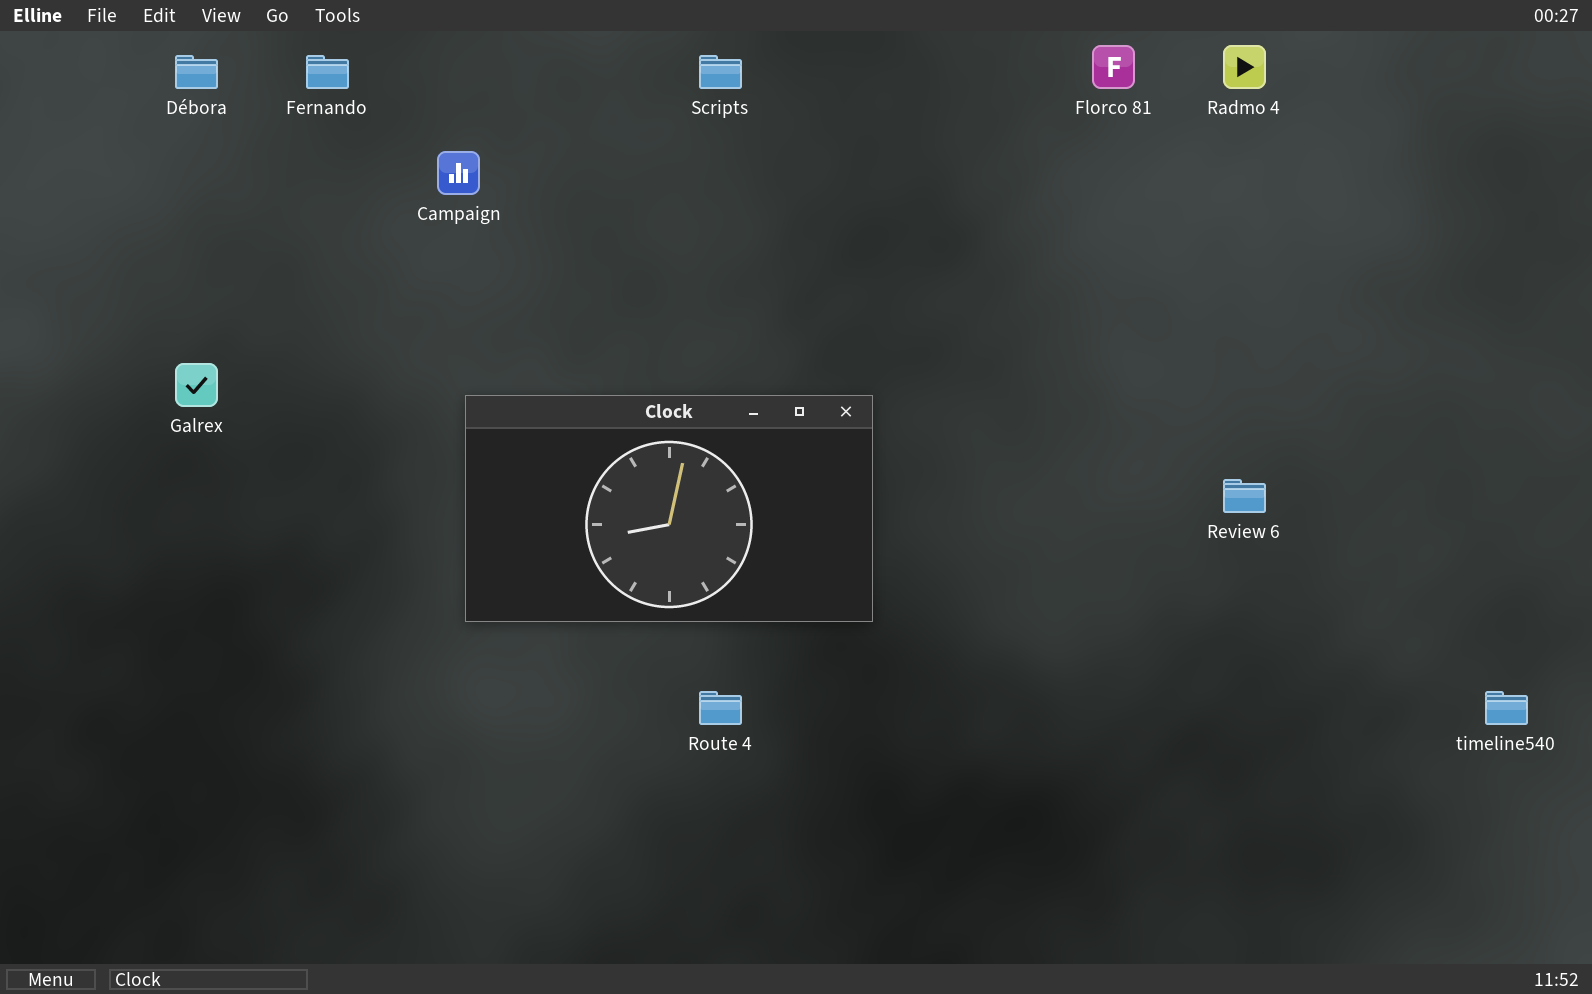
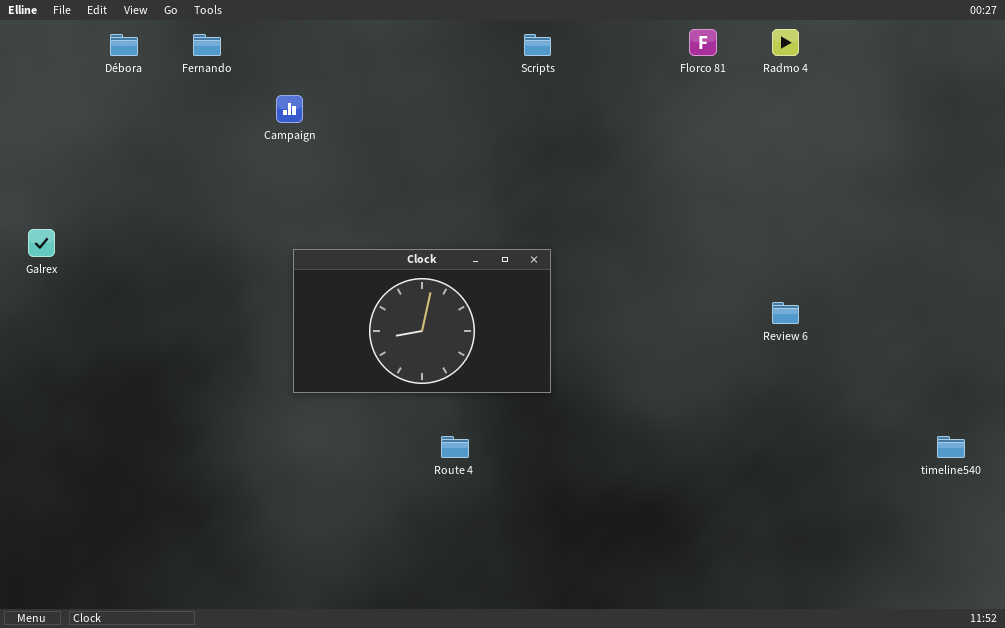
Scripts: [699,55,742,89] -> [524,34,551,56], moved
Galrex: [175,363,218,407] -> [28,229,55,257], moved

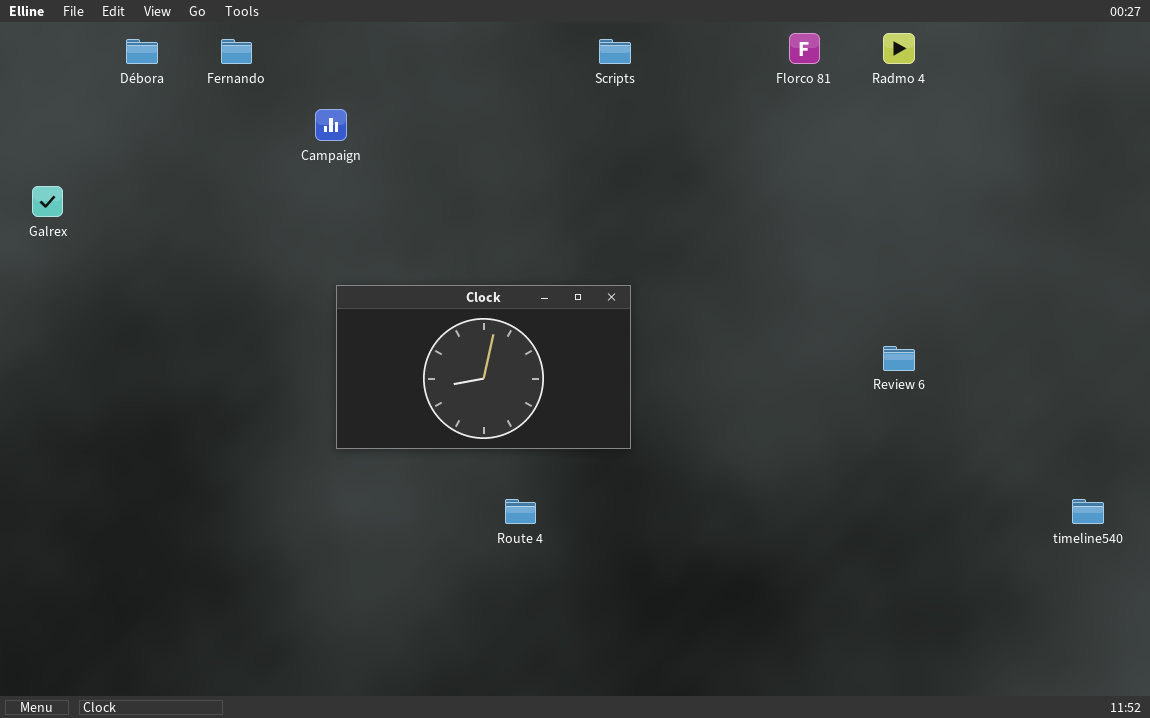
Galrex: [28,229,55,257] -> [32,186,63,217], moved

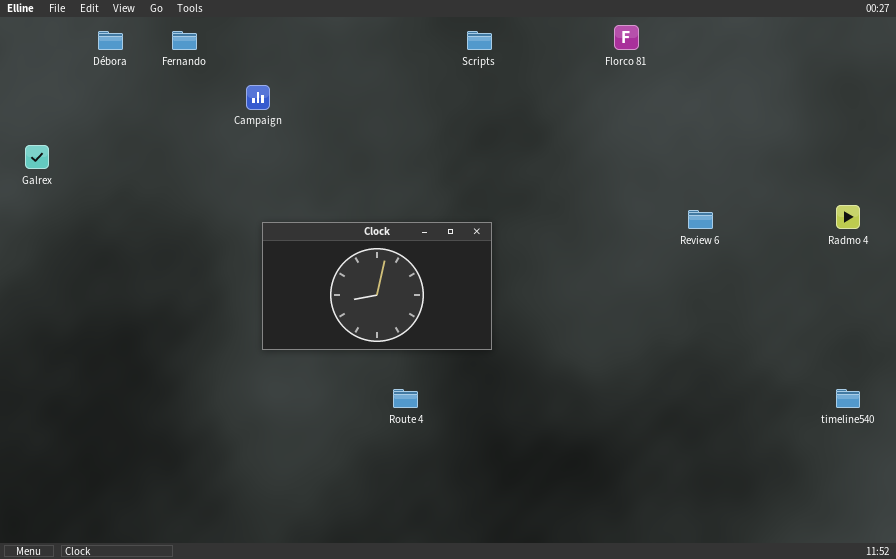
Radmo 4: [883,33,915,64] -> [836,205,860,229], moved
Review 6: [883,346,915,371] -> [688,210,713,229], moved

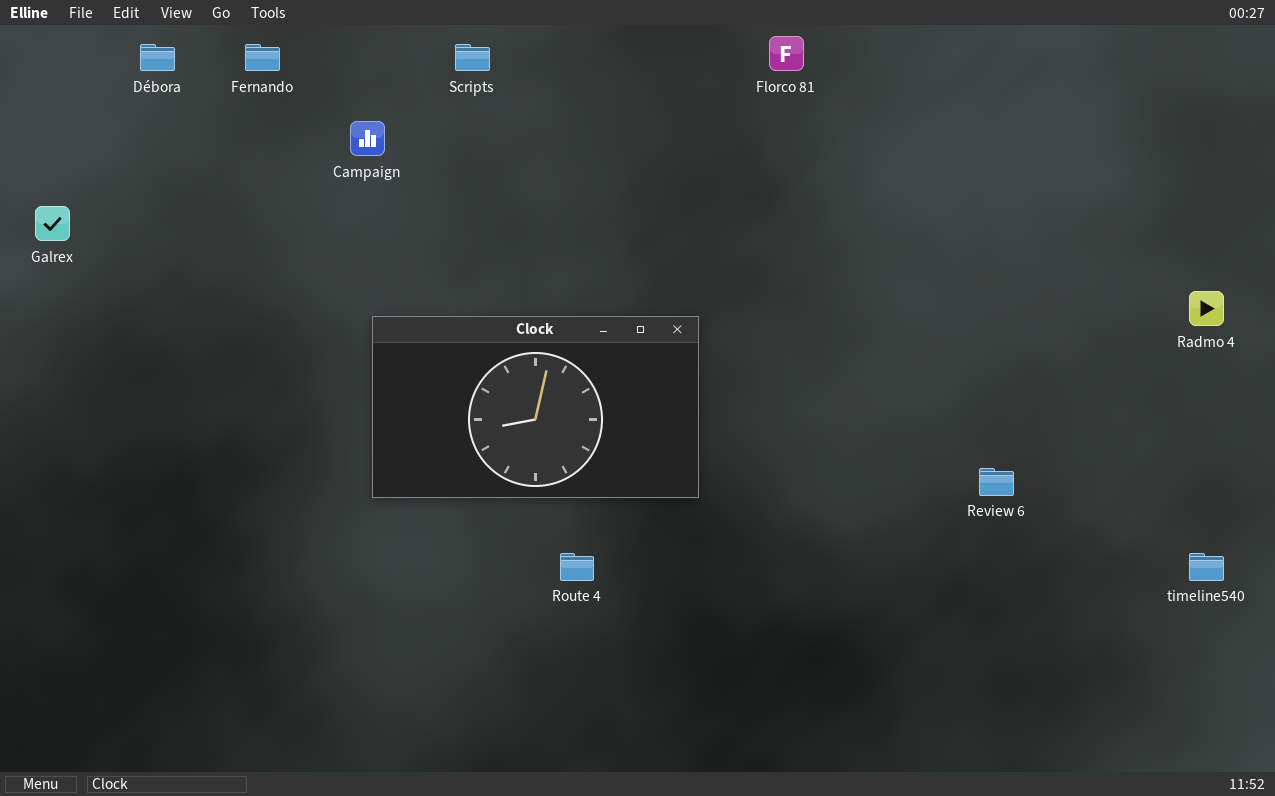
Florco 81: [614,25,639,50] -> [769,36,804,71], moved
Scripts: [467,31,492,50] -> [455,44,490,71], moved
Review 6: [688,210,713,229] -> [979,468,1014,496], moved

